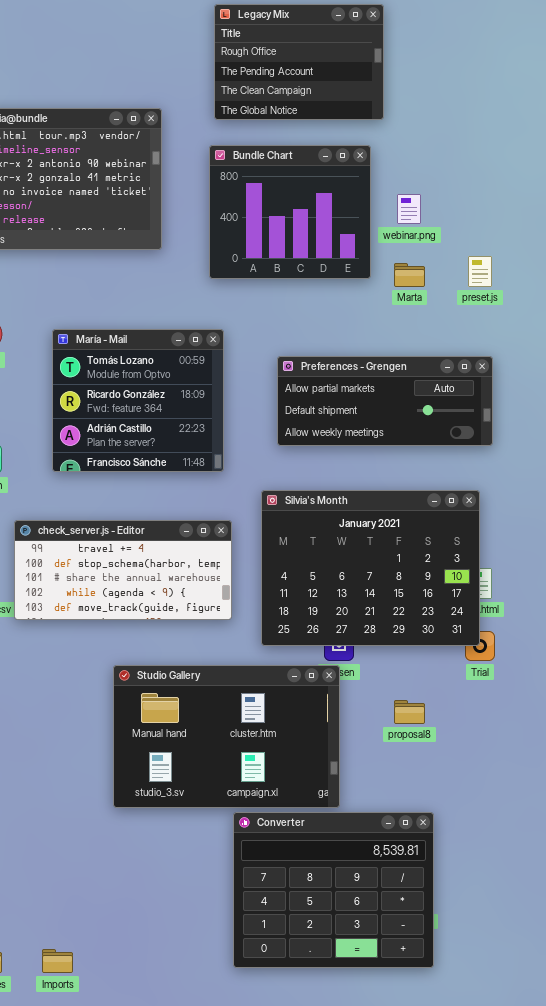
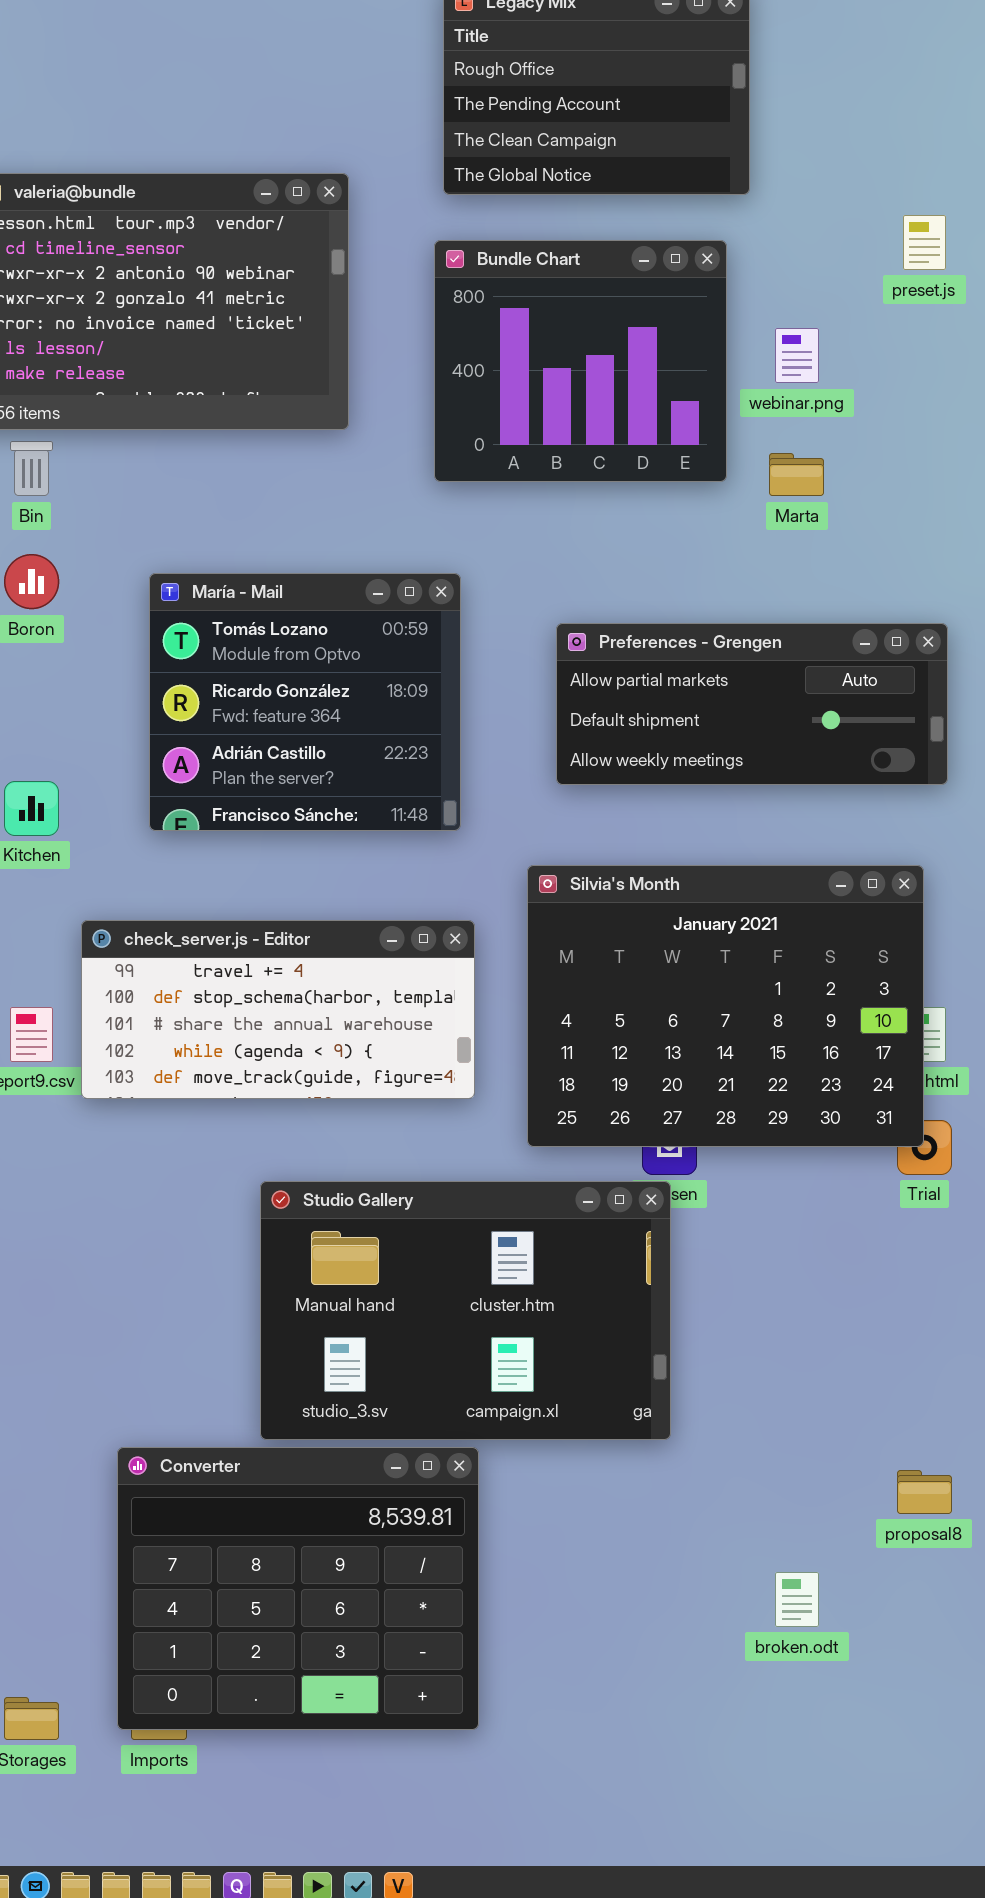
preset.js: [468,256,492,287] -> [903,215,946,270], moved
proposal8: [394,700,425,724] -> [897,1470,952,1514], moved
Converter: [233,812,434,968] -> [117,1447,479,1730], moved

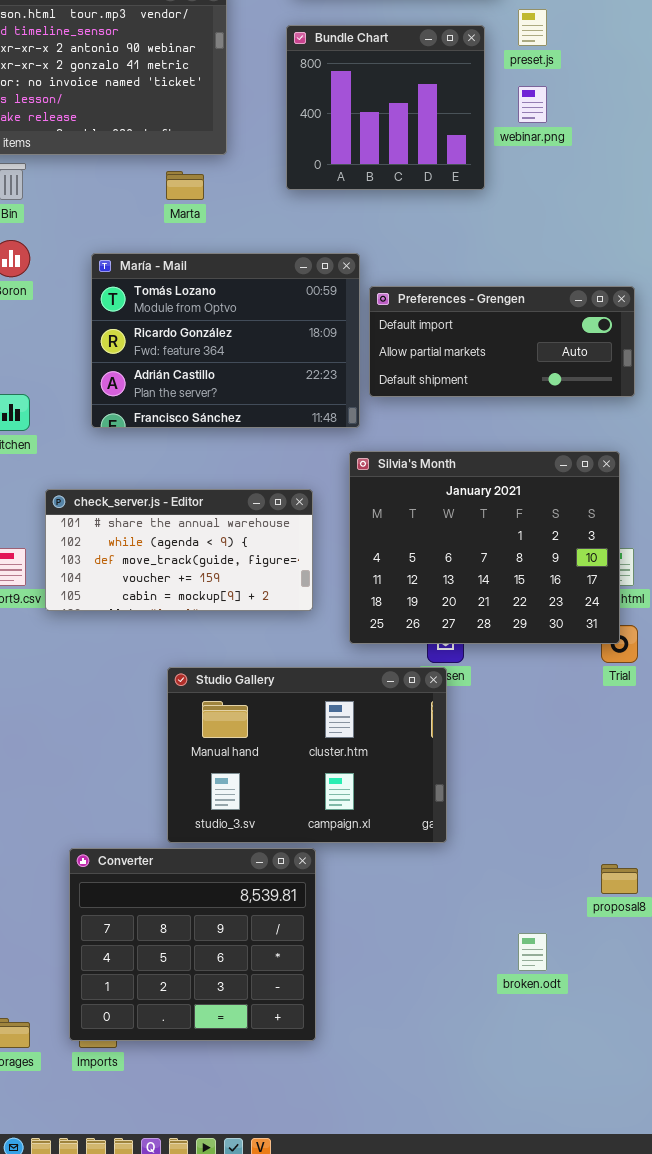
preset.js: [903,215,946,270] -> [518,9,547,46], moved
Marta: [769,453,824,496] -> [166,171,204,200], moved
María - Mail: [149,573,461,831] -> [91,253,360,428], resized
Preferences - Grengen: [556,623,948,785] -> [369,286,635,397], scrolled up 1 row
check_server.js - Editor: [81,920,475,1099] -> [45,489,313,611], scrolled down 2 rows

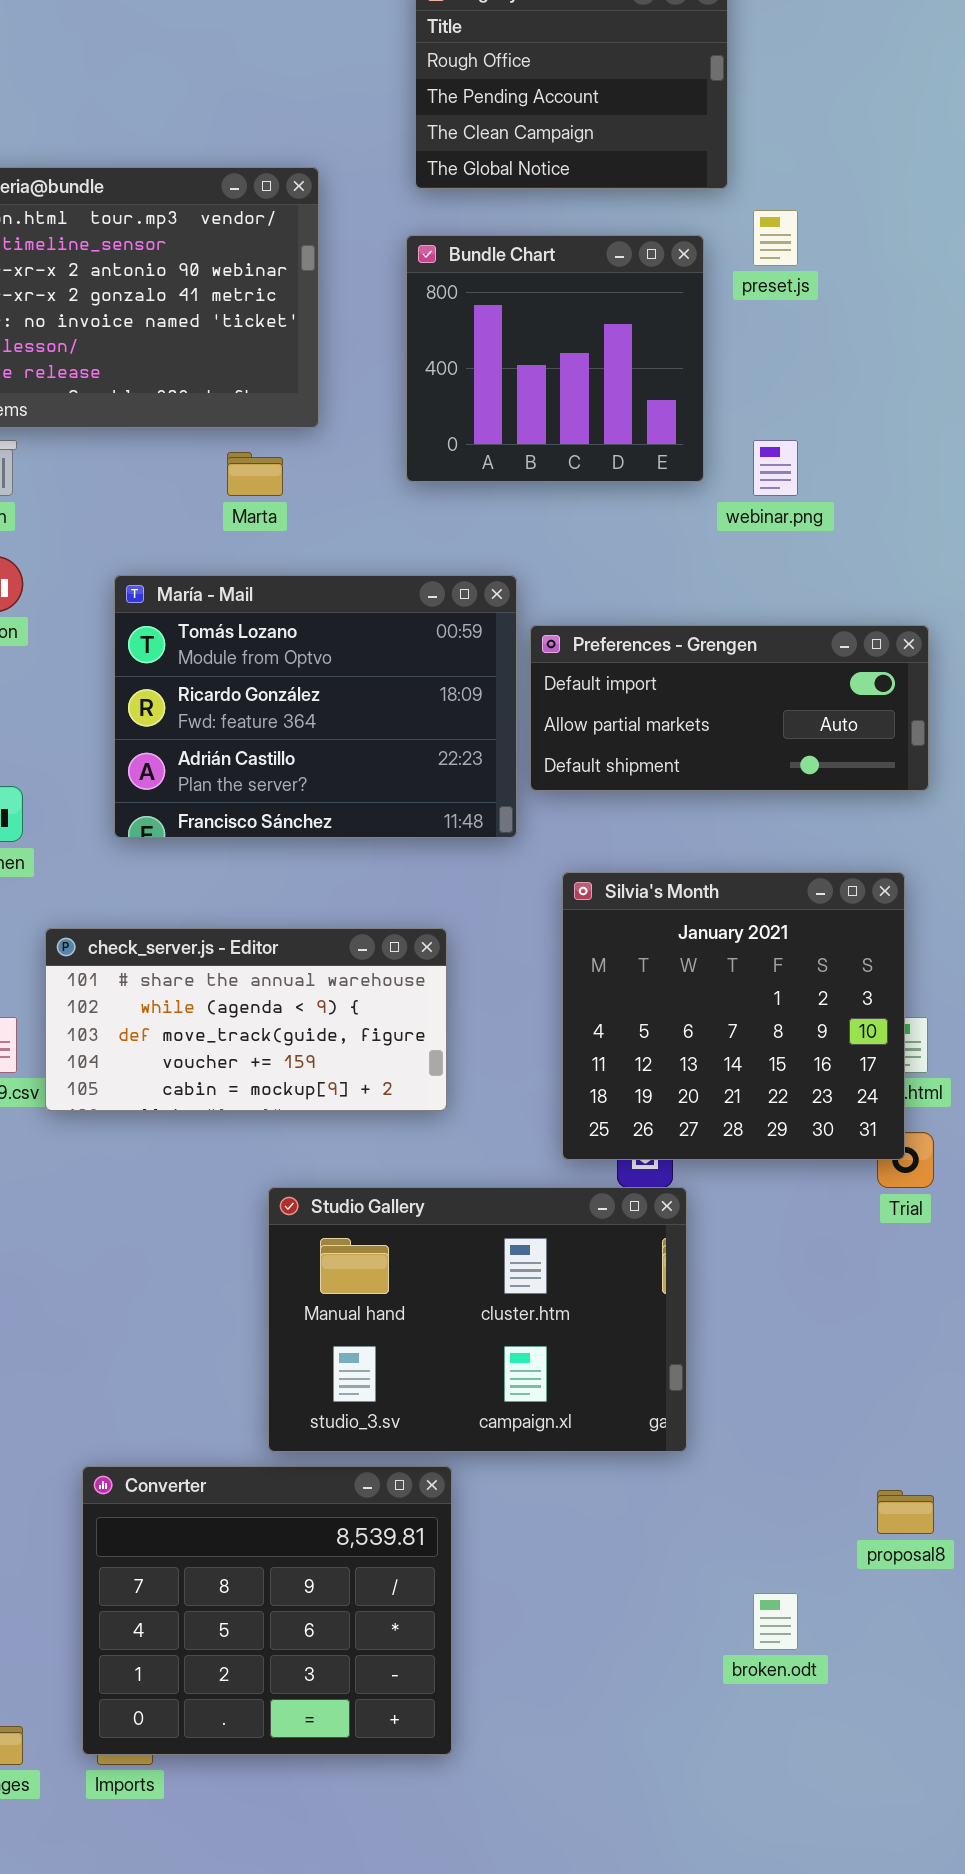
webinar.png: [518,86,547,123] -> [753,440,798,496], moved
Silvia's Month: [349,451,620,644] -> [562,872,905,1160], resized
Studio Gallery: [167,667,447,843] -> [268,1187,687,1452], moved

